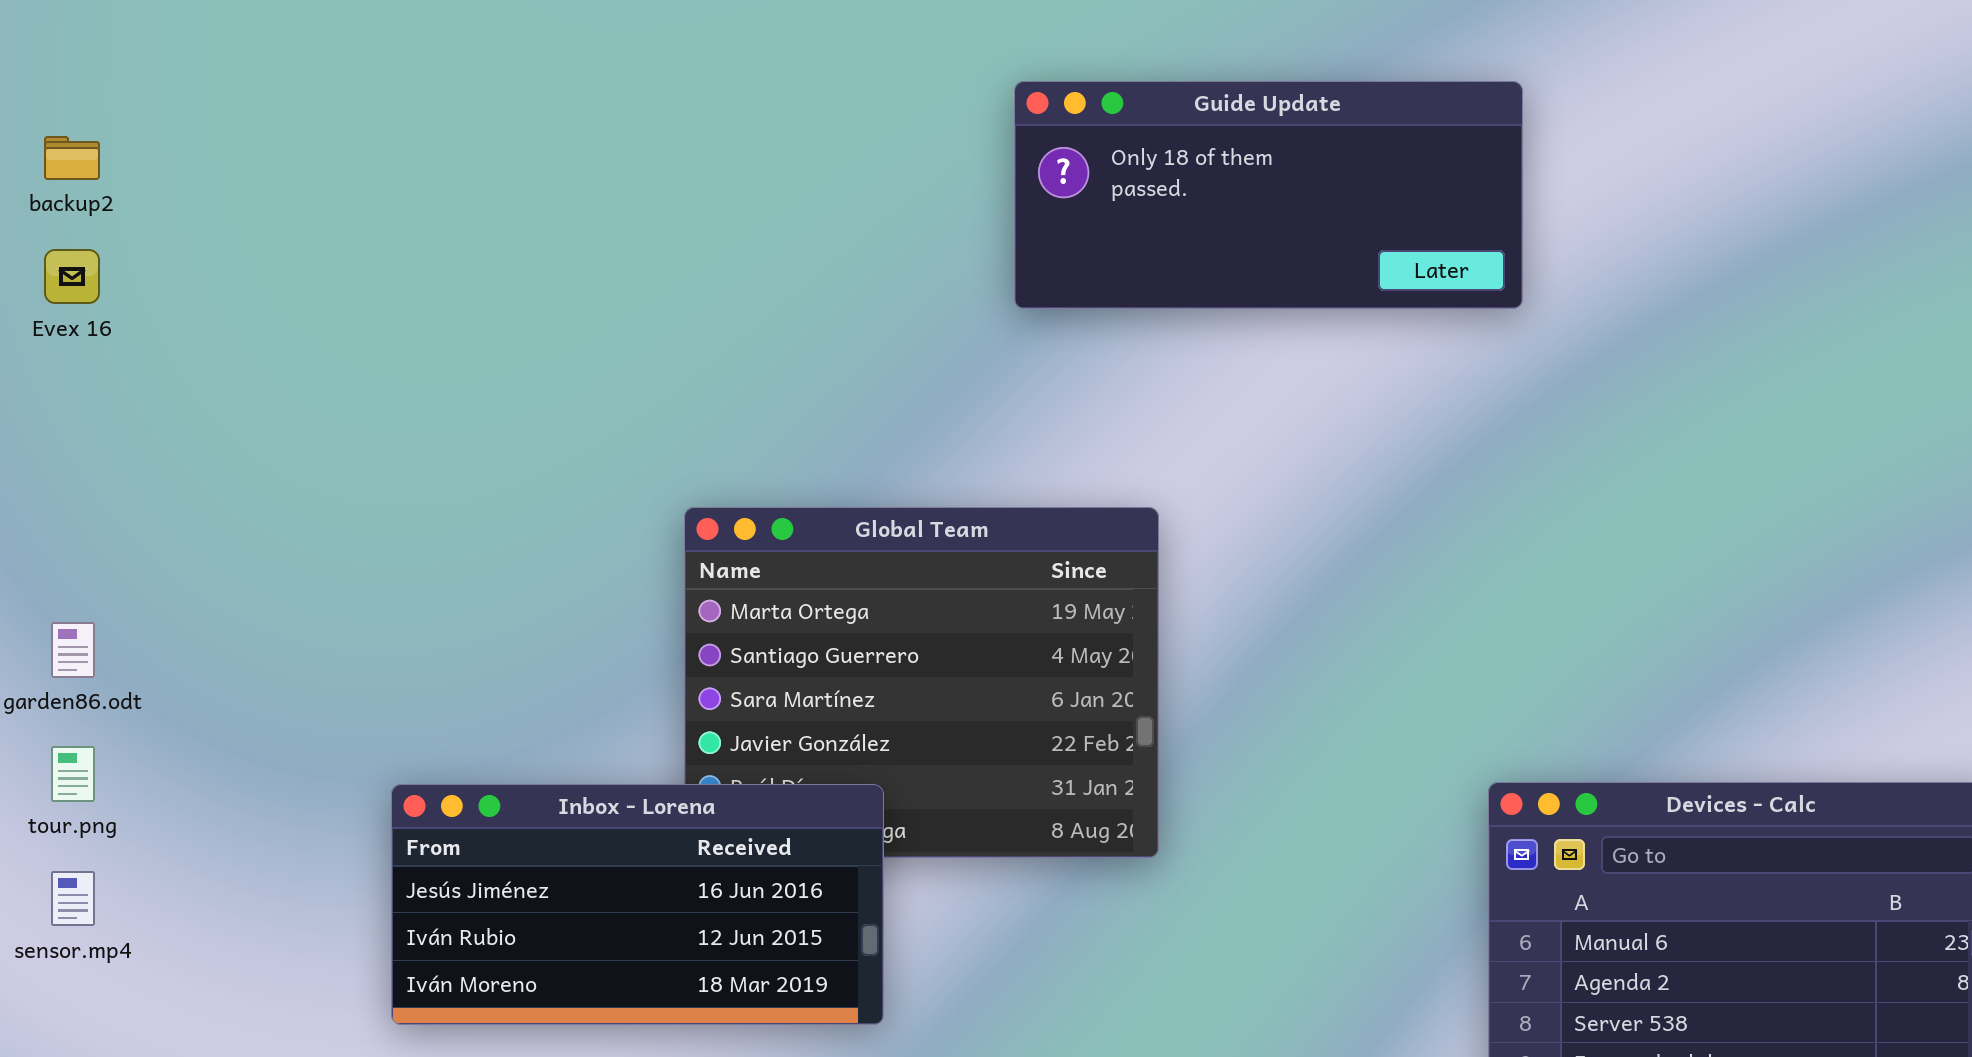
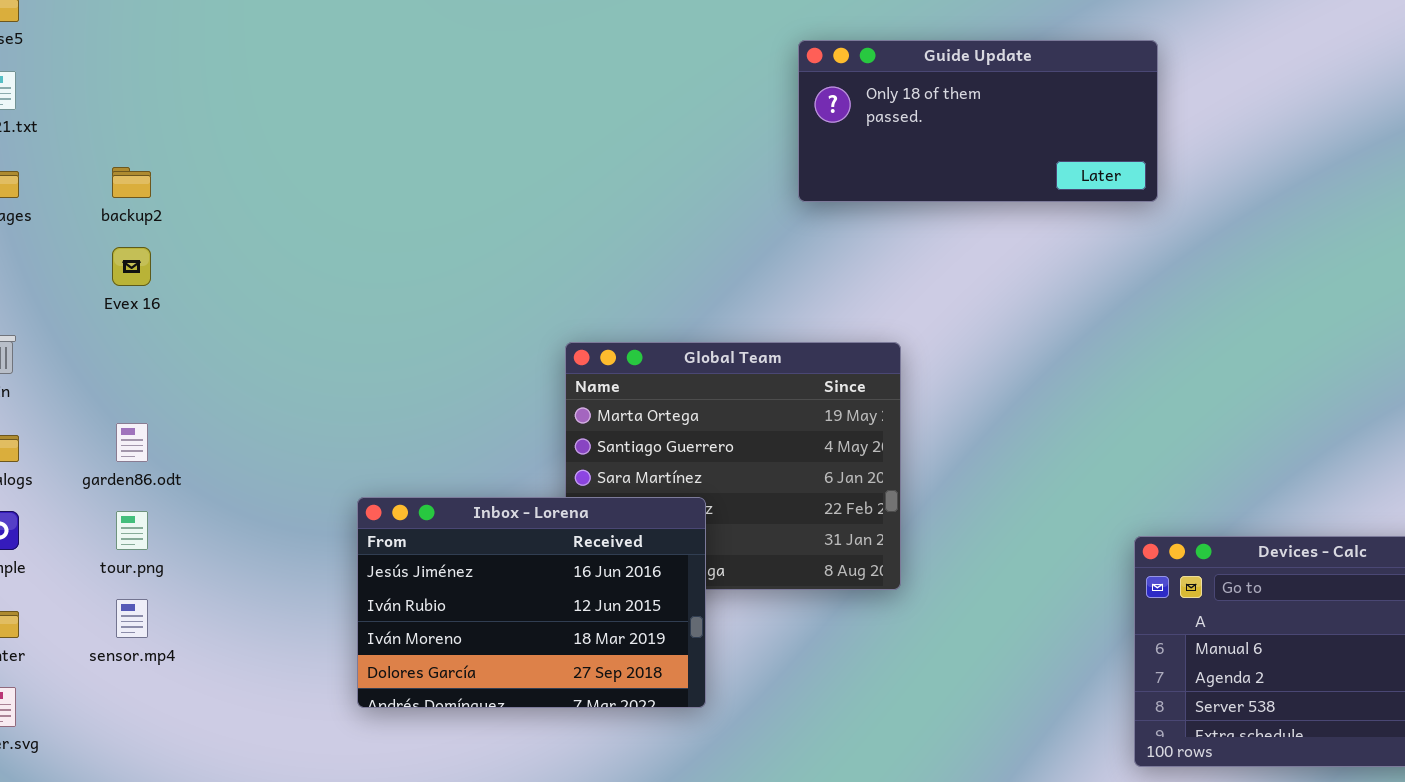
backup2: [44,136,100,180] -> [112,167,151,198], moved
Evex 16: [44,249,100,304] -> [112,247,151,286], moved
Inbox - Lorena: [391,784,884,1025] -> [357,497,706,708], resized

